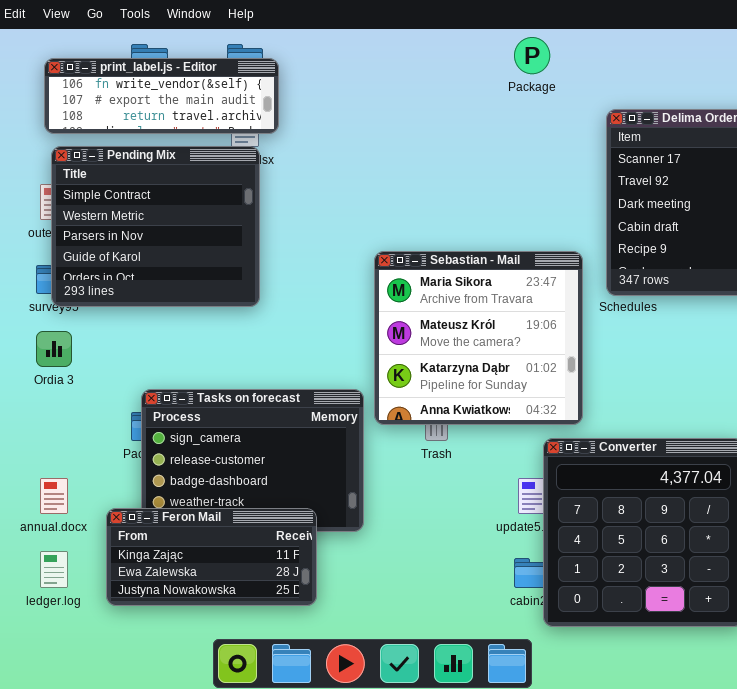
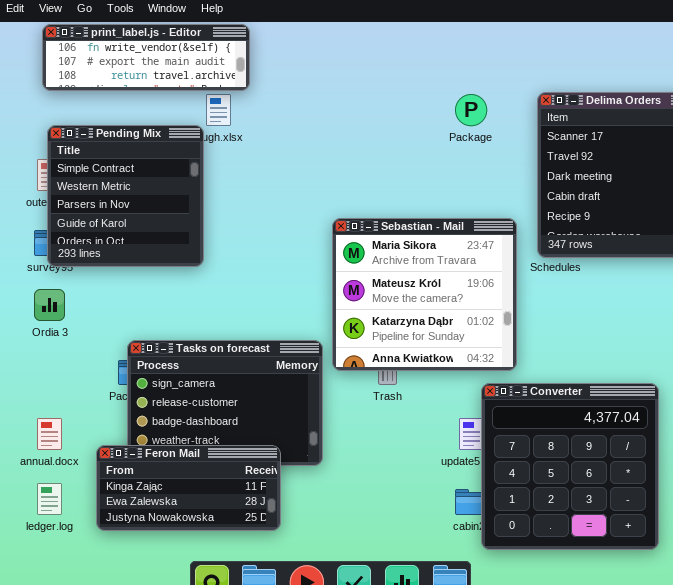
Package: [514,37,550,74] -> [455,94,487,126], moved
print_label.js - Editor: [44,58,279,134] -> [42,24,250,91], moved
Pending Mix: [51,146,260,307] -> [47,125,204,267], resized

